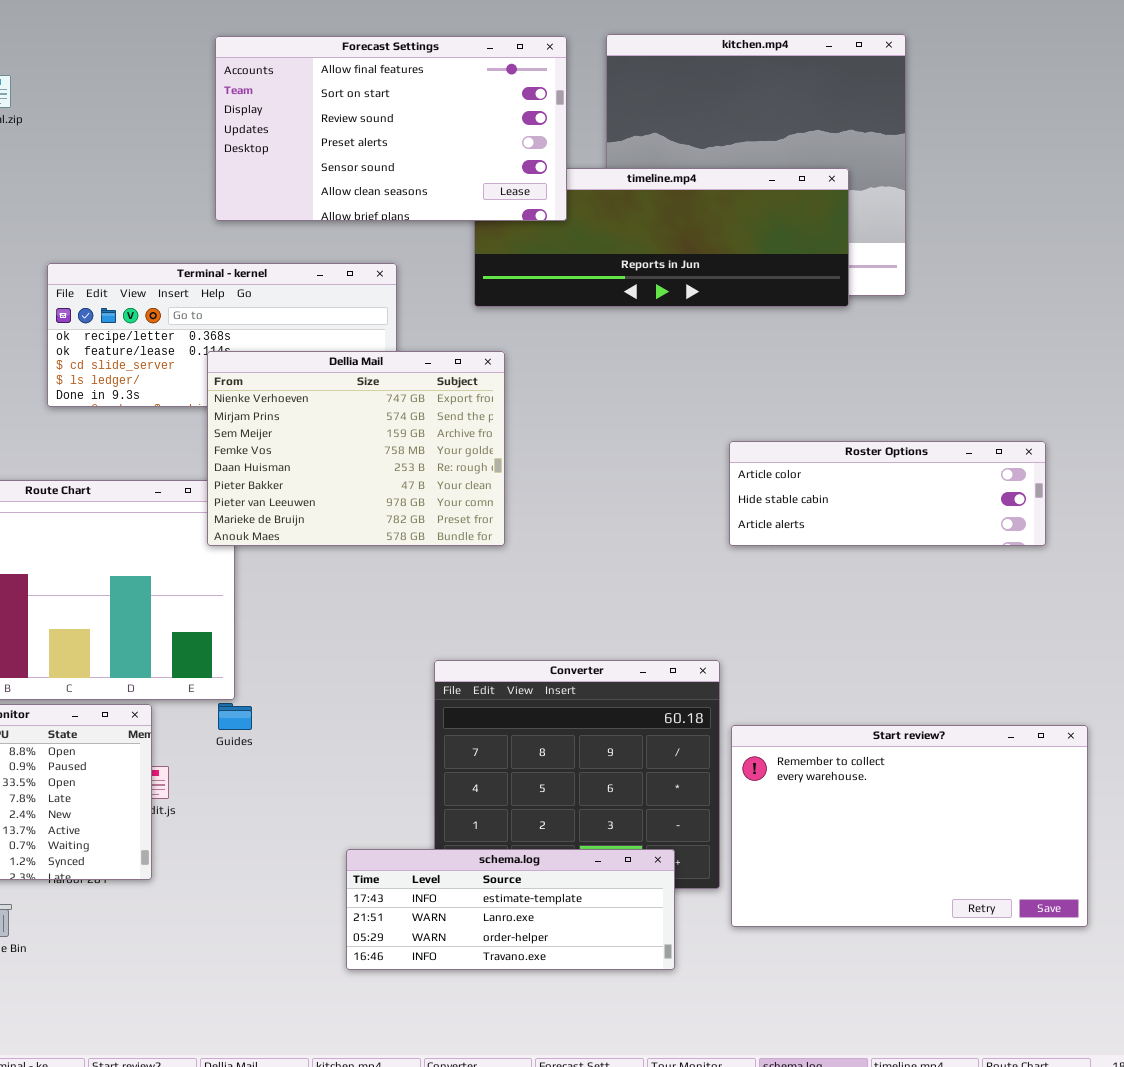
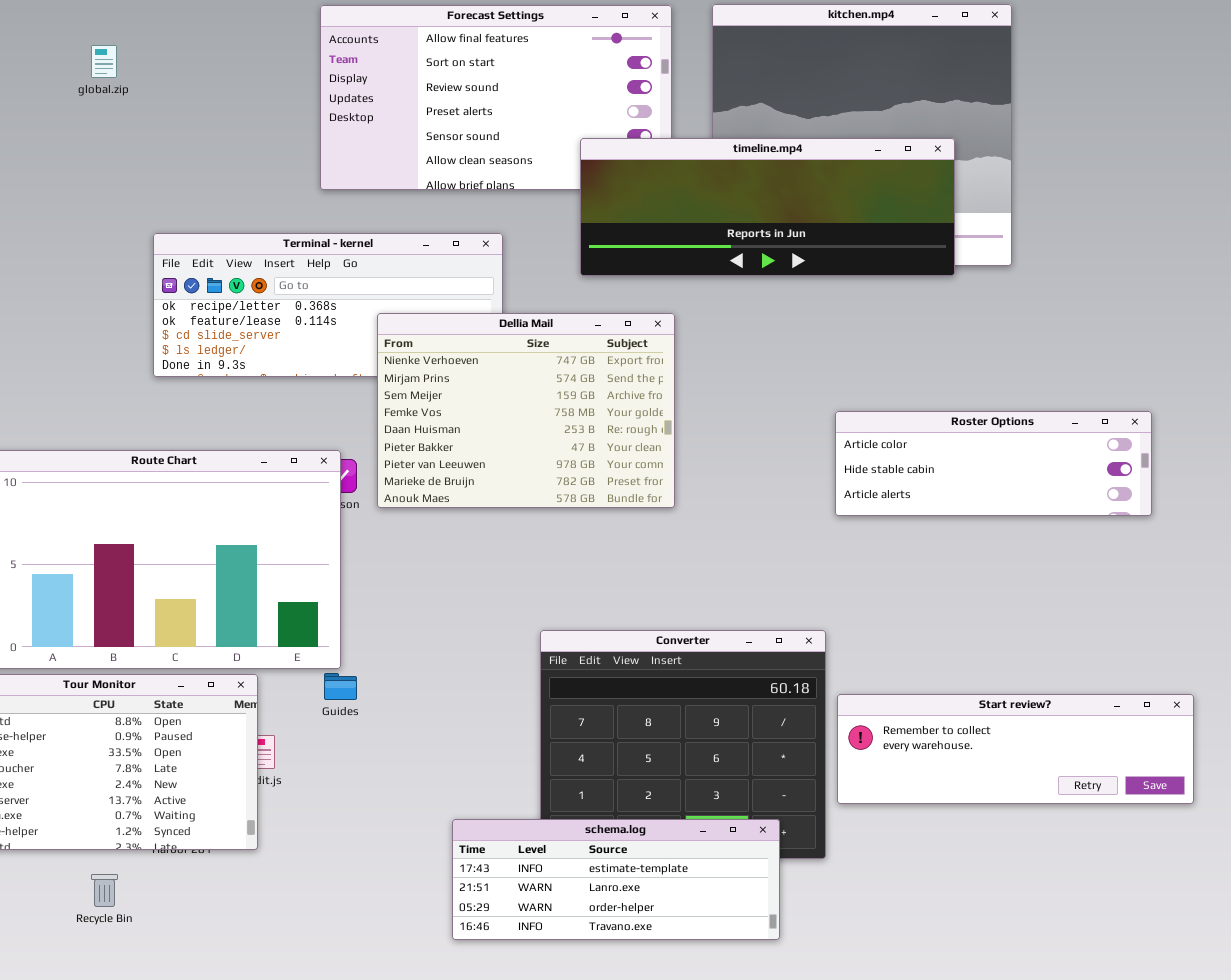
timeline.mp4: [474,168,849,307] -> [580,138,955,276], raised
Dellia Mail: [207,351,505,546] -> [377,313,675,508], moved
Start review?: [731,725,1088,927] -> [837,694,1194,804], resized

